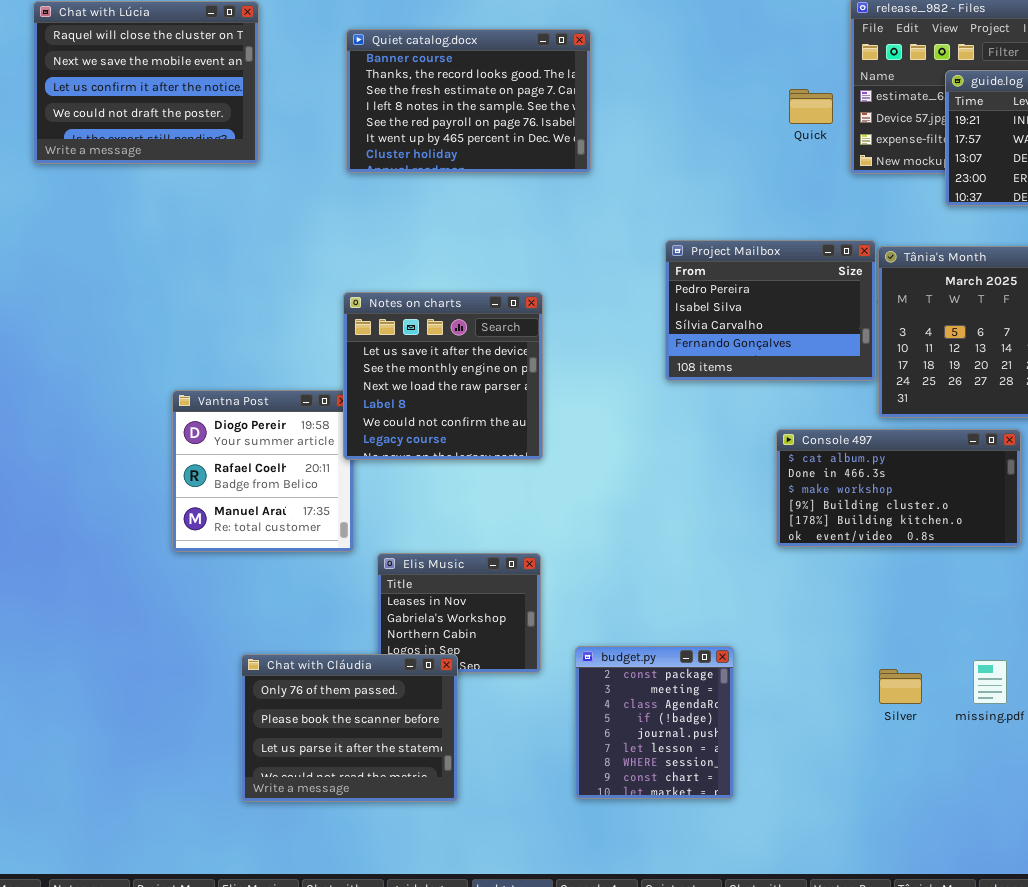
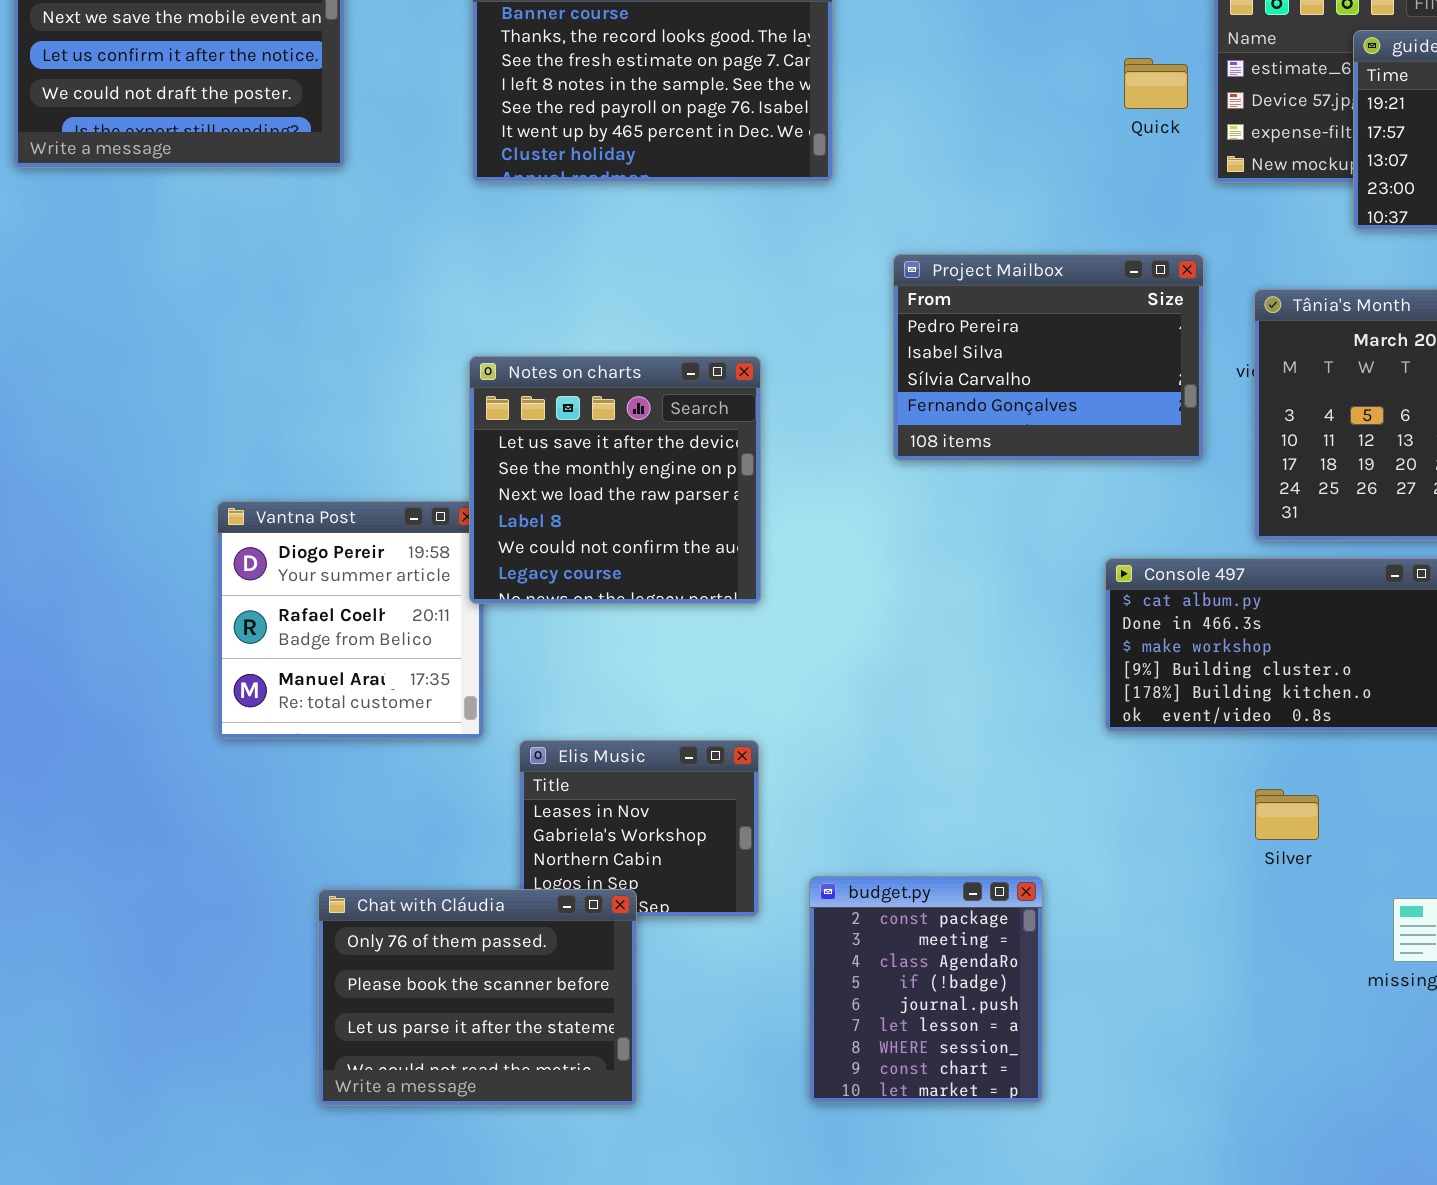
Project Mailbox: [665,240,876,381] -> [893,254,1204,461], moved
Silver: [879,669,922,704] -> [1255,789,1319,840], moved

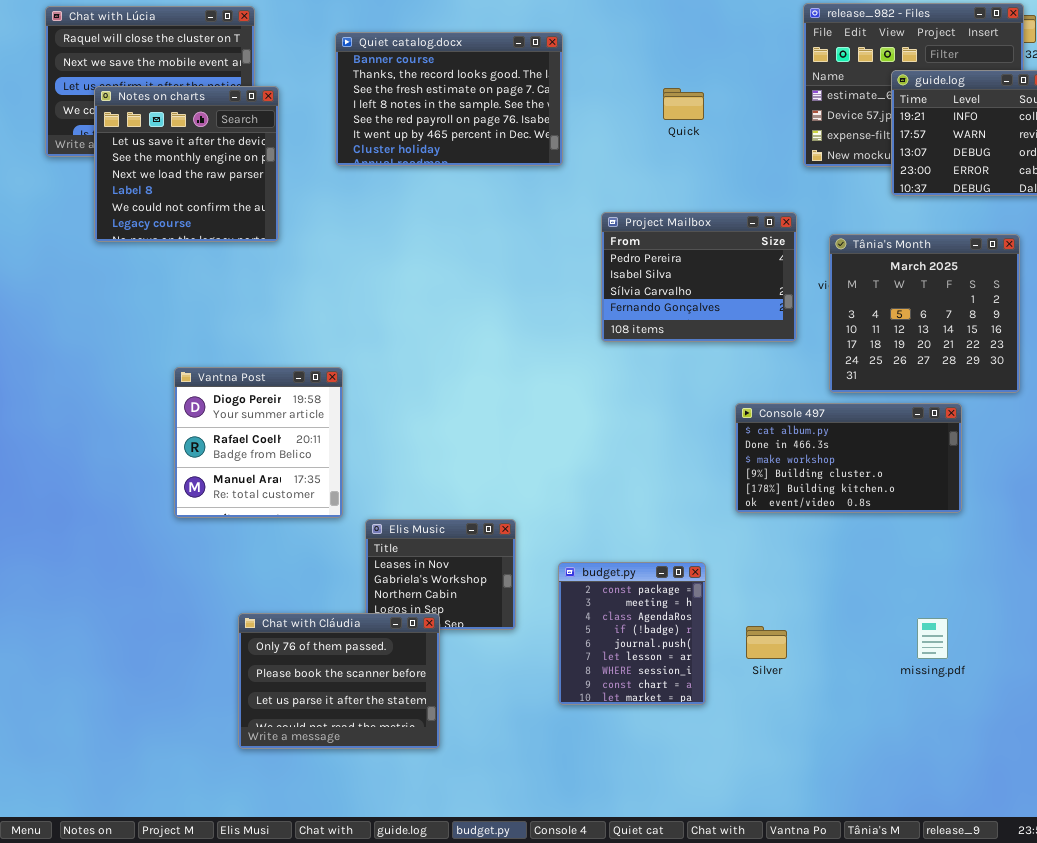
Quick: [1124,58,1188,109] -> [663,88,704,120], moved
Notes on charts: [469,356,761,604] -> [94,86,279,242], moved
Silver: [1255,789,1319,840] -> [746,626,787,659], moved
budget.py: [809,876,1043,1103] -> [558,562,706,705], moved

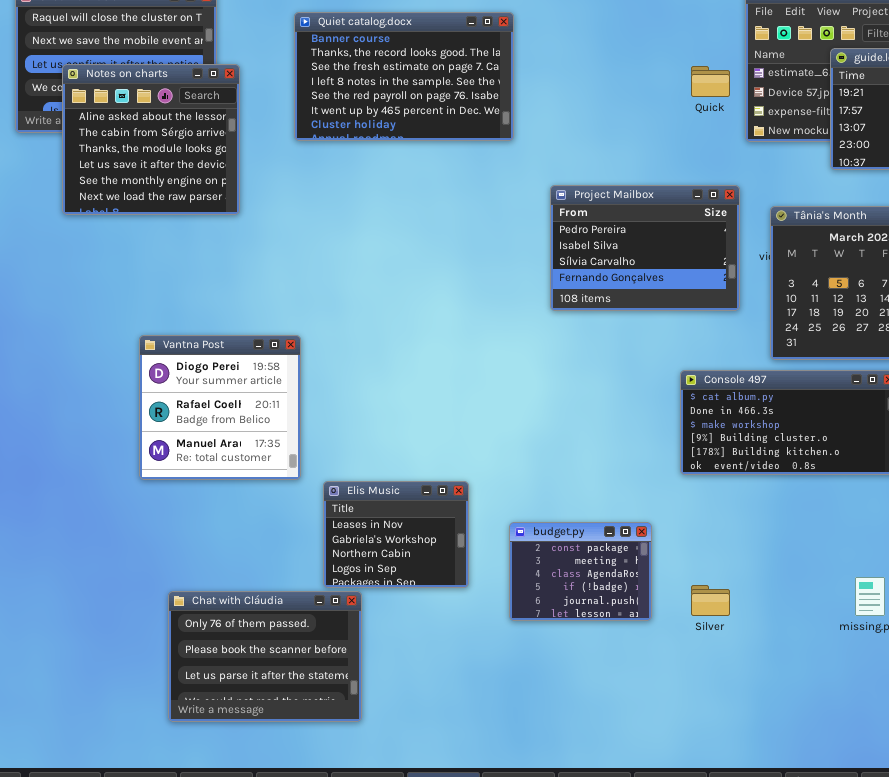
Notes on charts: [94,86,279,242] -> [62,64,240,215], scrolled up 3 rows
Quick: [663,88,704,120] -> [691,66,730,97], moved
budget.py: [558,562,706,705] -> [509,522,652,621], resized
Chat with Cláudia: [238,613,440,749] -> [168,591,362,722], moved

